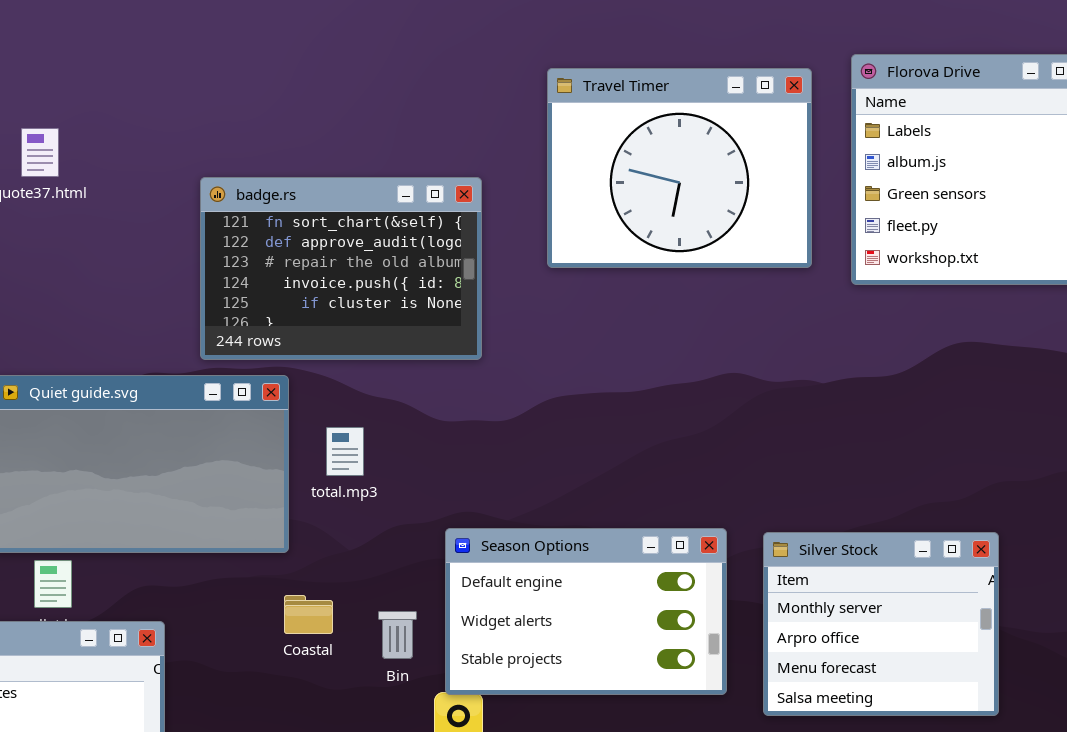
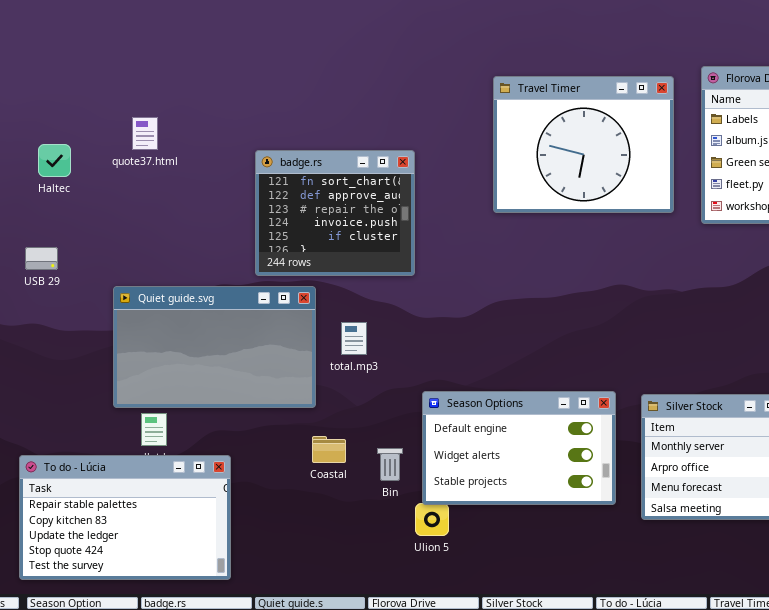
badge.rs: [200,177,482,360] -> [255,150,415,276], resized

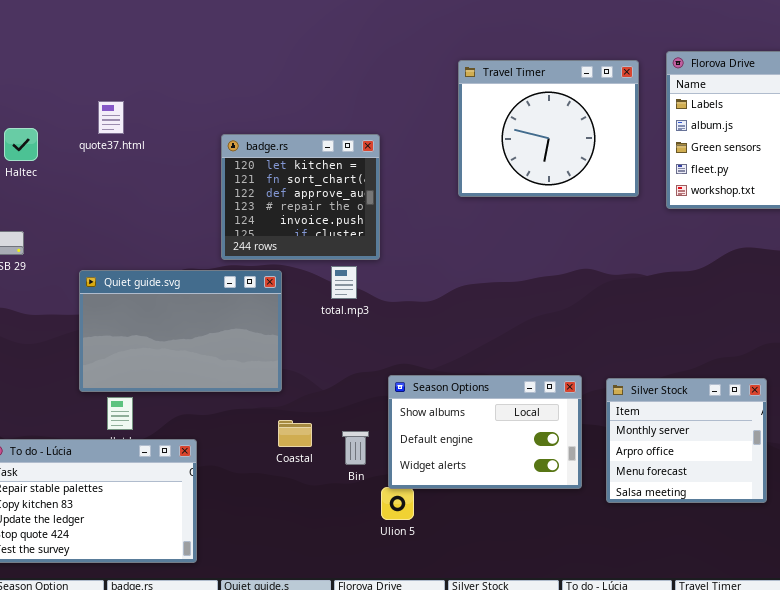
badge.rs: [255,150,415,276] -> [221,134,380,260], scrolled up 1 row
total.mp3: [341,322,367,355] -> [331,266,357,299], moved
Season Options: [422,391,616,505] -> [388,375,582,489], scrolled up 1 row

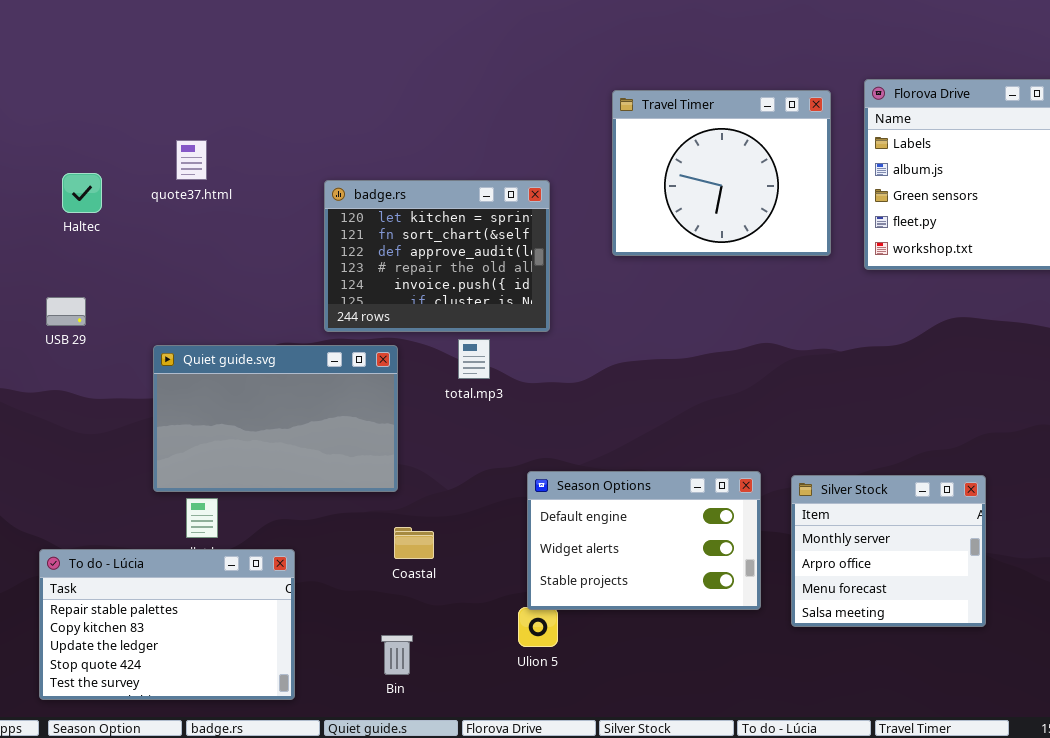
badge.rs: [221,134,380,260] -> [324,180,550,332], resized
Season Options: [388,375,582,489] -> [527,471,761,610], scrolled down 1 row
Bin: [342,431,369,465] -> [381,635,413,675], moved

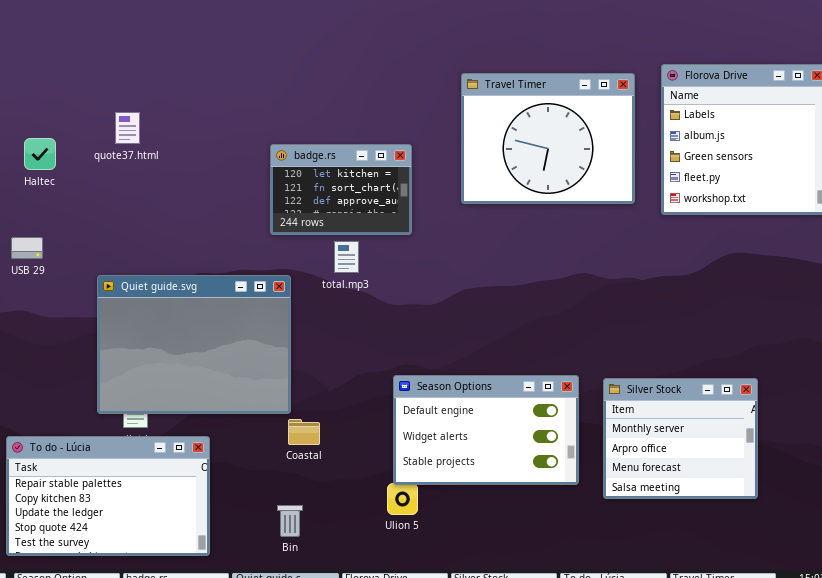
badge.rs: [324,180,550,332] -> [270,144,412,235], resized
total.mp3: [458,339,490,379] -> [334,241,359,273], moved
Quiet guide.svg: [153,345,398,492] -> [97,275,291,414], resized

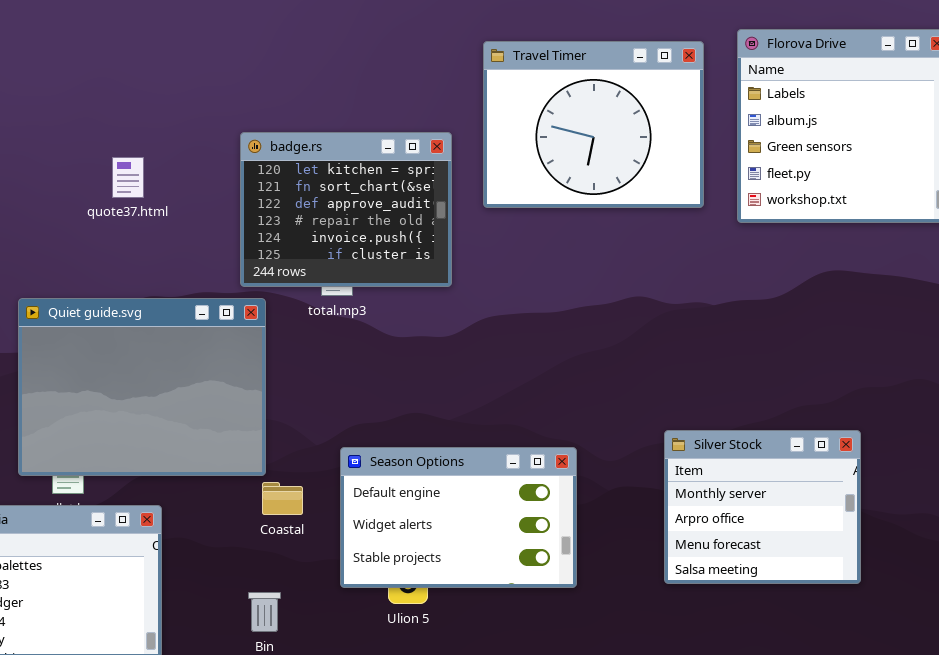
quote37.html: [115,112,140,144] -> [112,157,144,198], moved
badge.rs: [270,144,412,235] -> [240,132,452,287], resized
Season Options: [393,375,579,485] -> [340,447,577,588], moved

